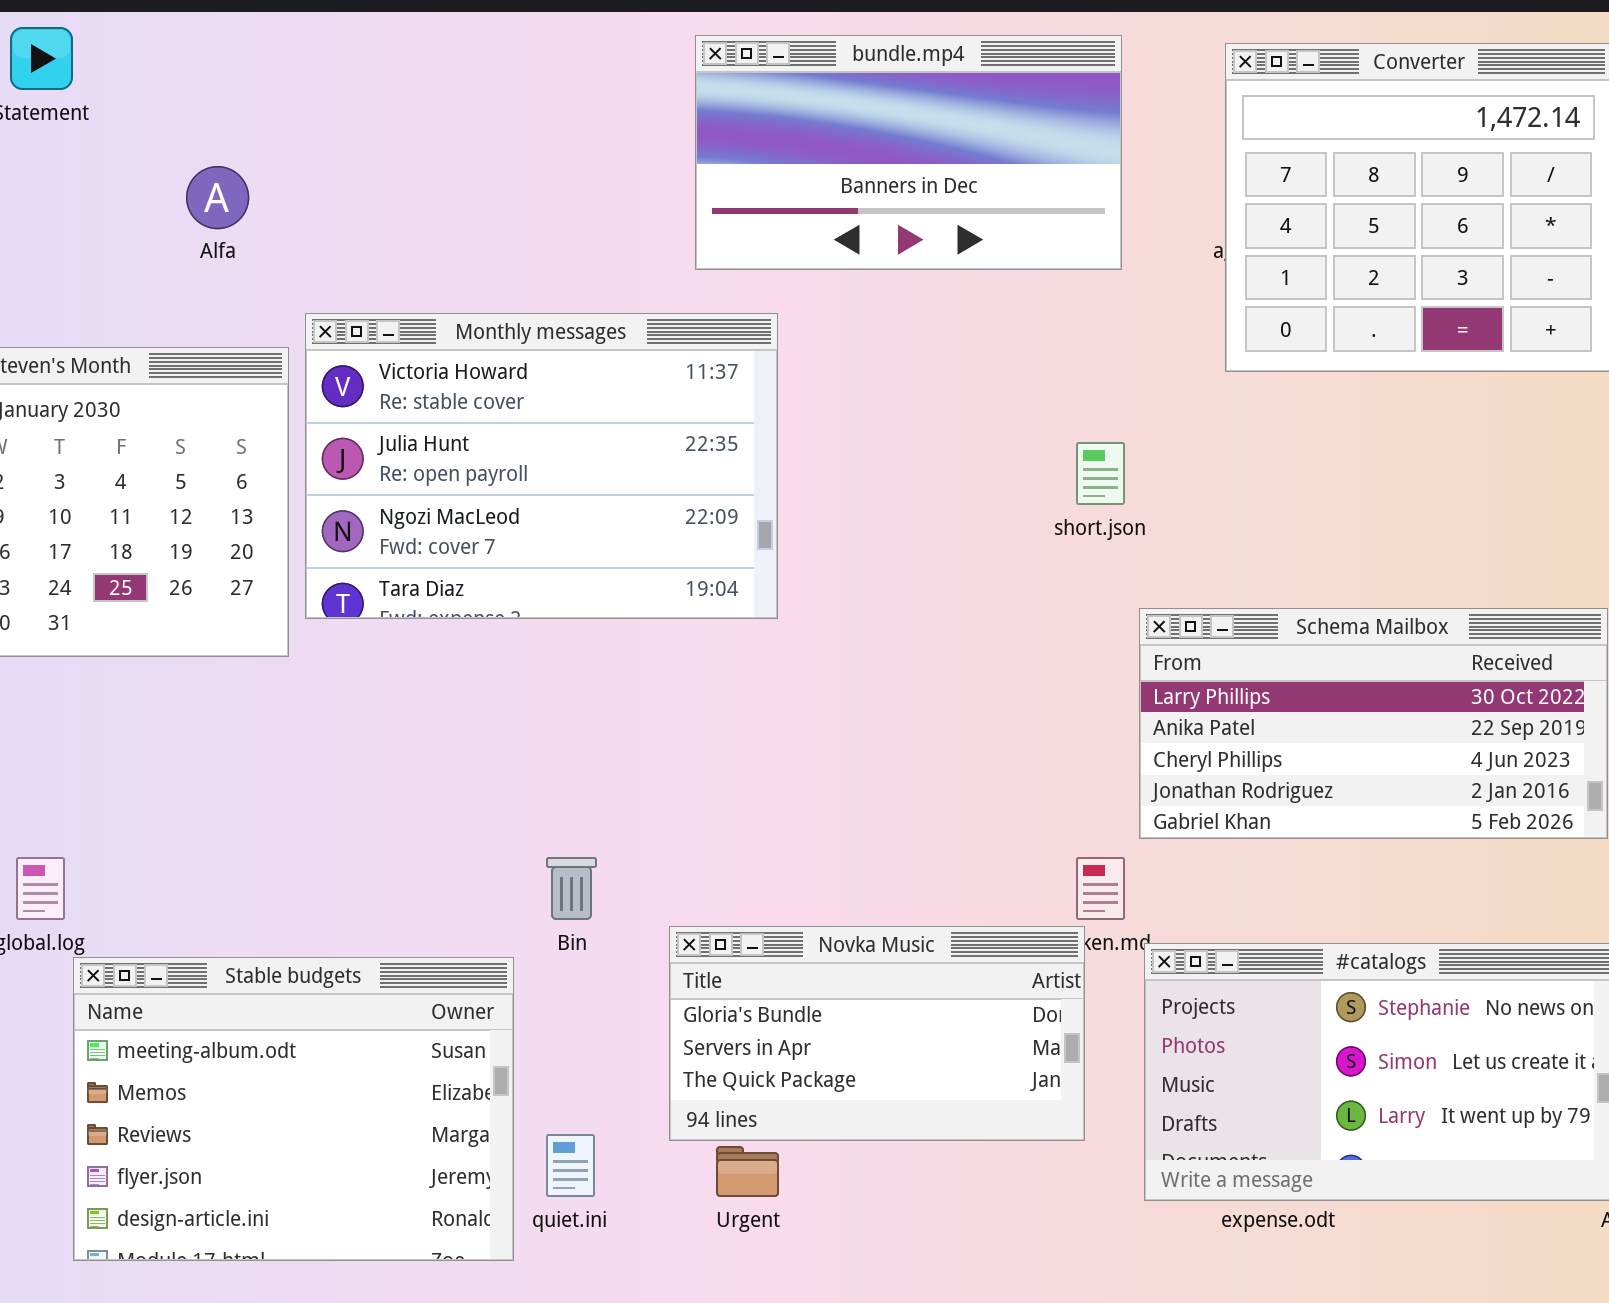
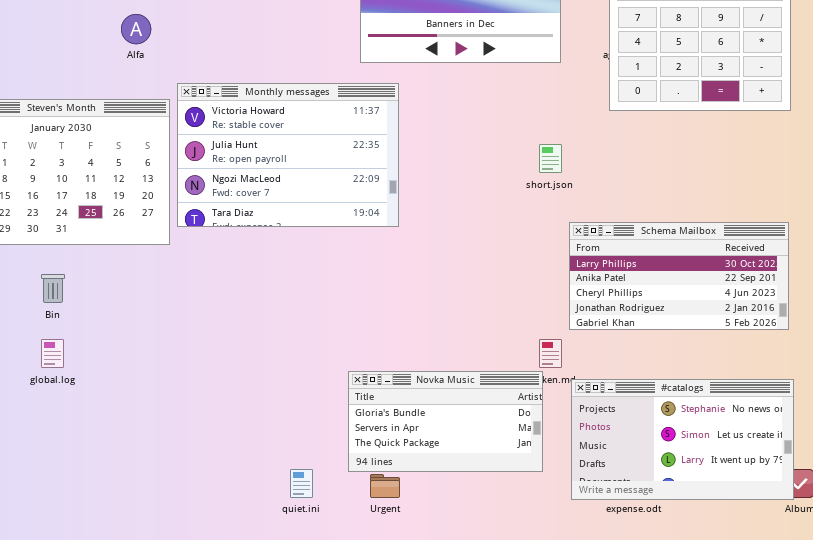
Bin: [546,857,597,920] -> [41,274,65,303], moved
Stable budgets: [73,957,514,1261] -> none, closed

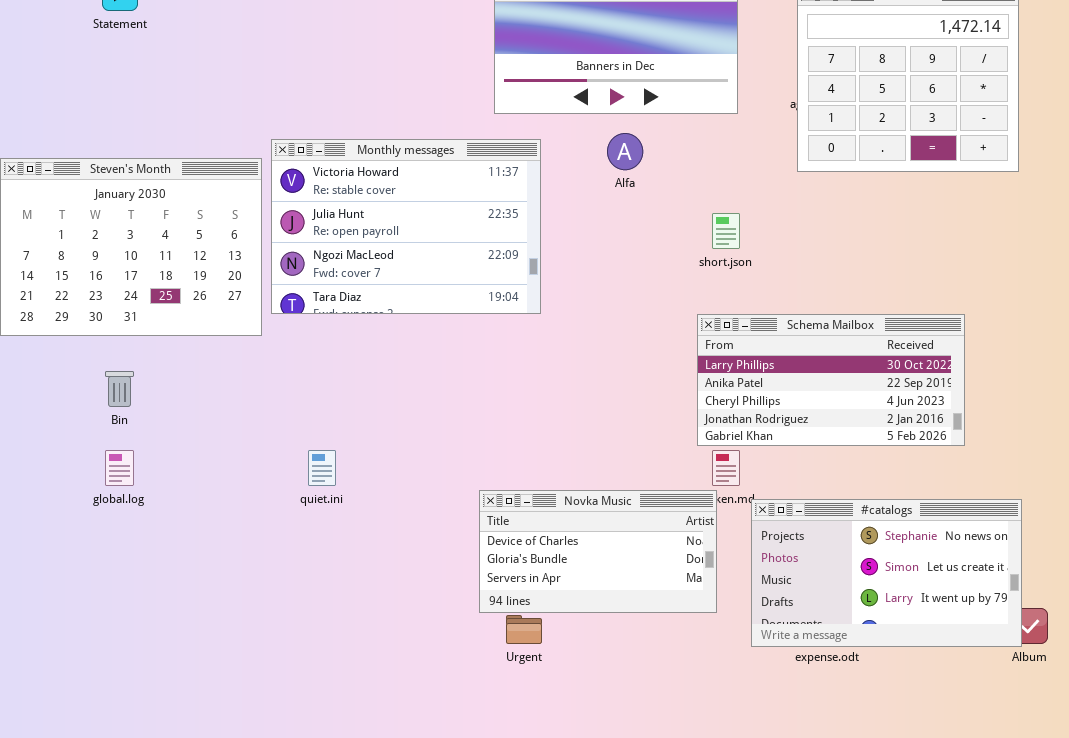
Alfa: [121,14,151,44] -> [607,133,643,170], moved
Schema Mailbox: [569,222,789,330] -> [697,314,965,446], moved
Novka Music: [348,371,543,472] -> [479,490,717,613], scrolled up 1 row
quiet.ini: [290,469,313,498] -> [308,450,336,486], moved

